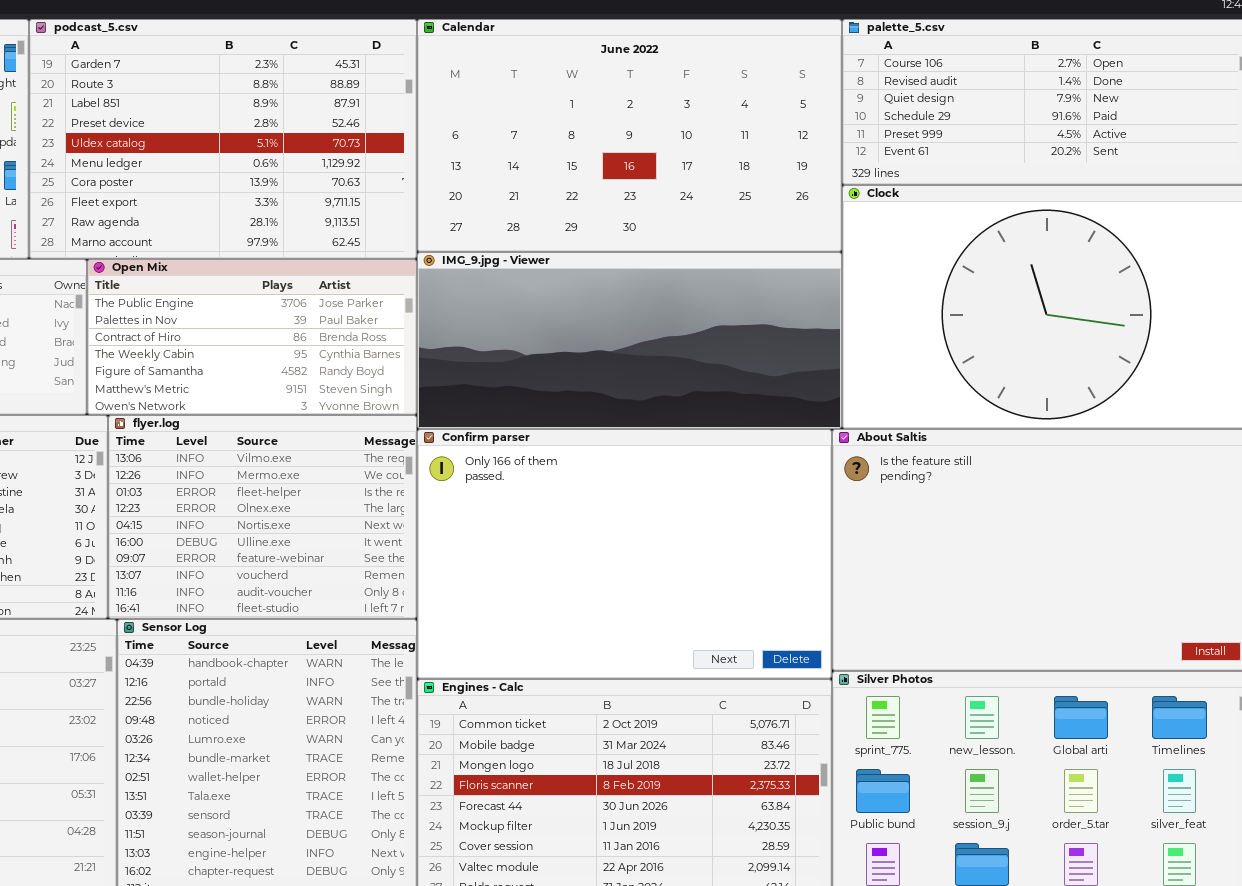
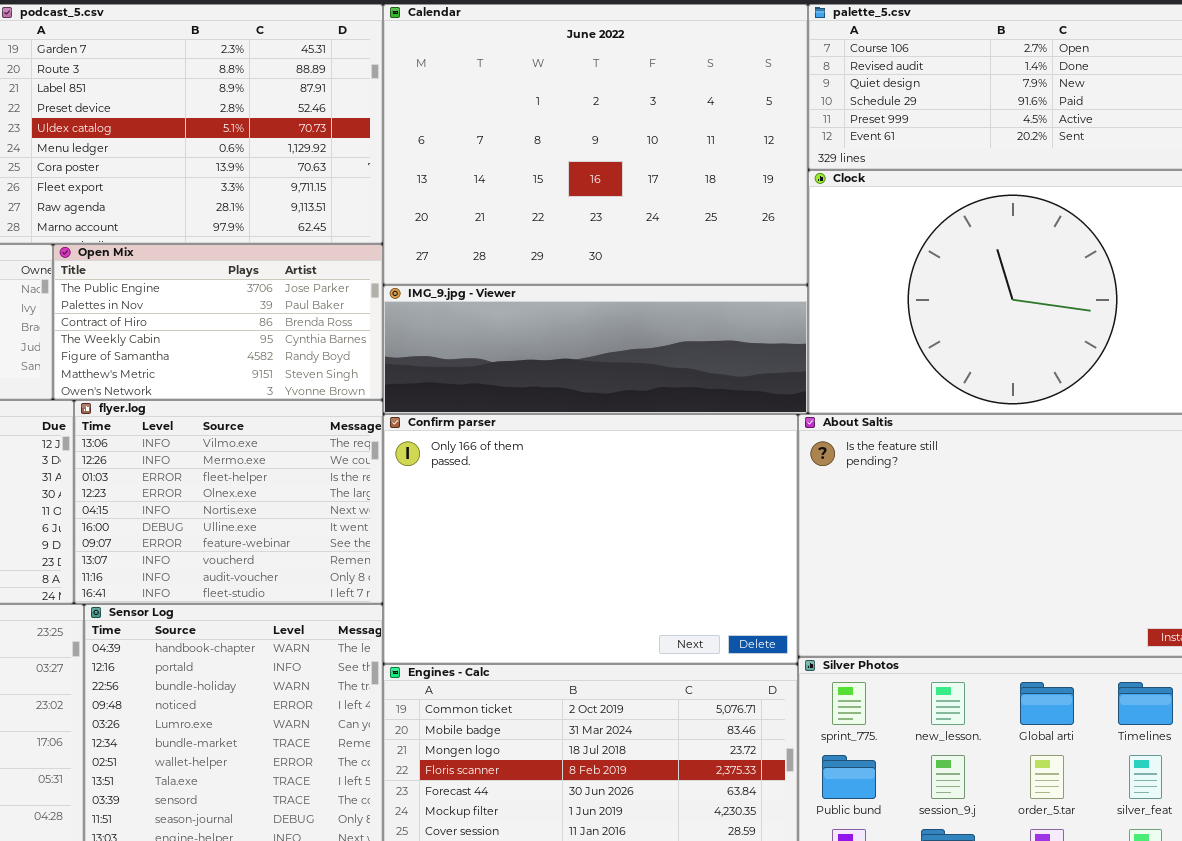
Calendar: [417,19,842,252] -> [383,4,808,285], resized
IMG_9.jpg - Viewer: [417,252,842,429] -> [383,285,808,414], resized

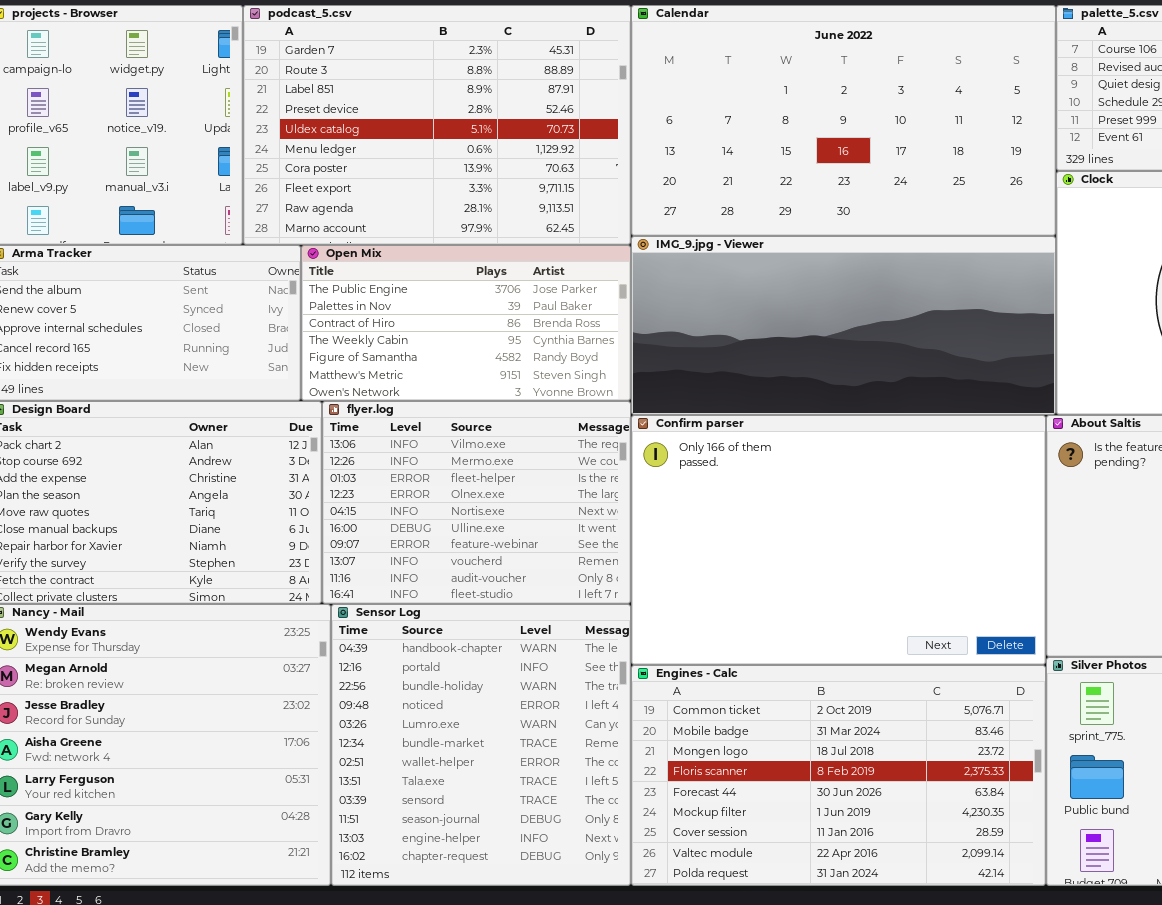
Calendar: [383,4,808,285] -> [631,5,1056,236], resized
IMG_9.jpg - Viewer: [383,285,808,414] -> [631,236,1056,415], resized

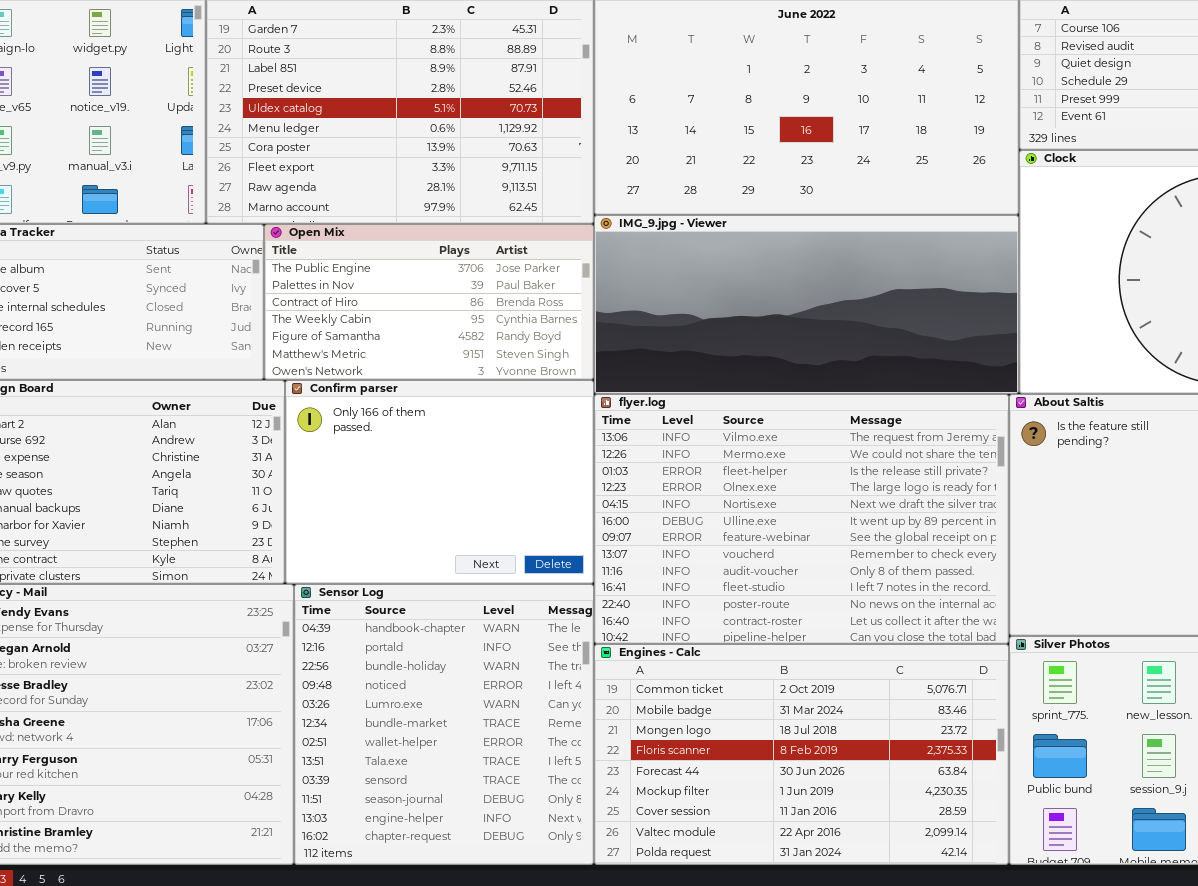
flyer.log: [322,401,631,604] -> [594,394,1009,644], moved, resized
Confirm parser: [631,415,1046,665] -> [285,380,594,584], moved, resized

